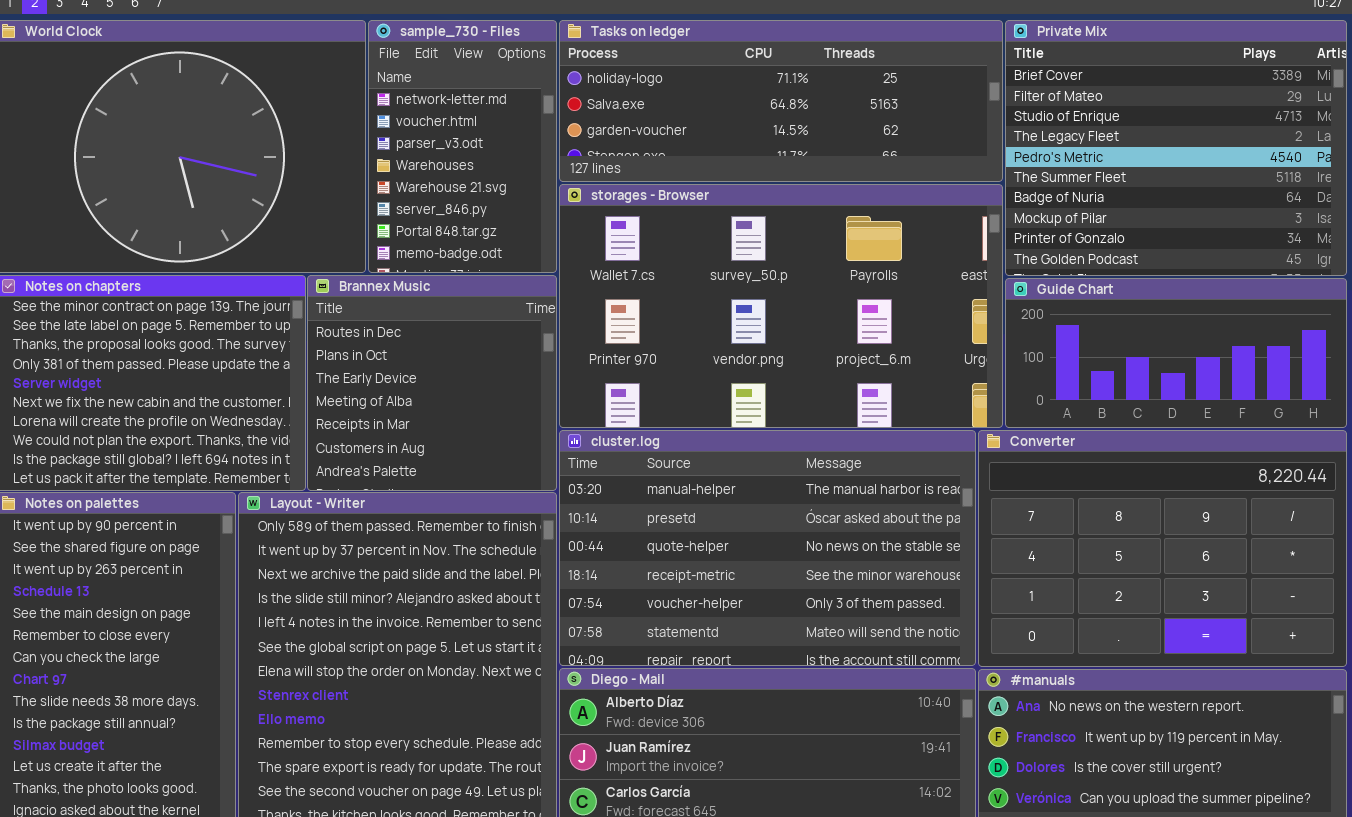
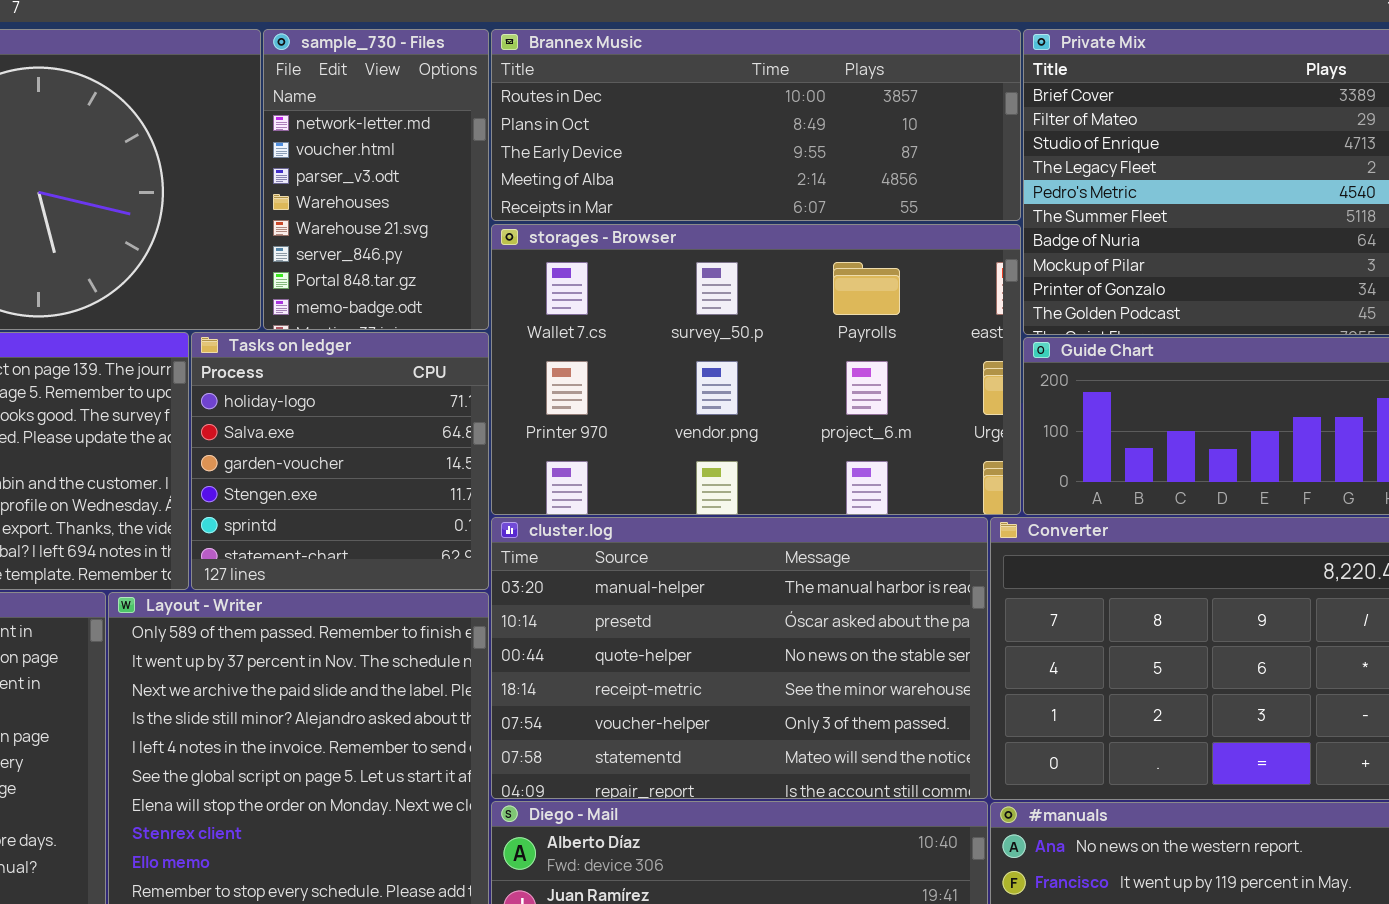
Tasks on ledger: [559,20,1003,182] -> [191,332,489,590], moved, resized
Brannex Music: [307,275,557,491] -> [491,29,1021,221], moved, resized

